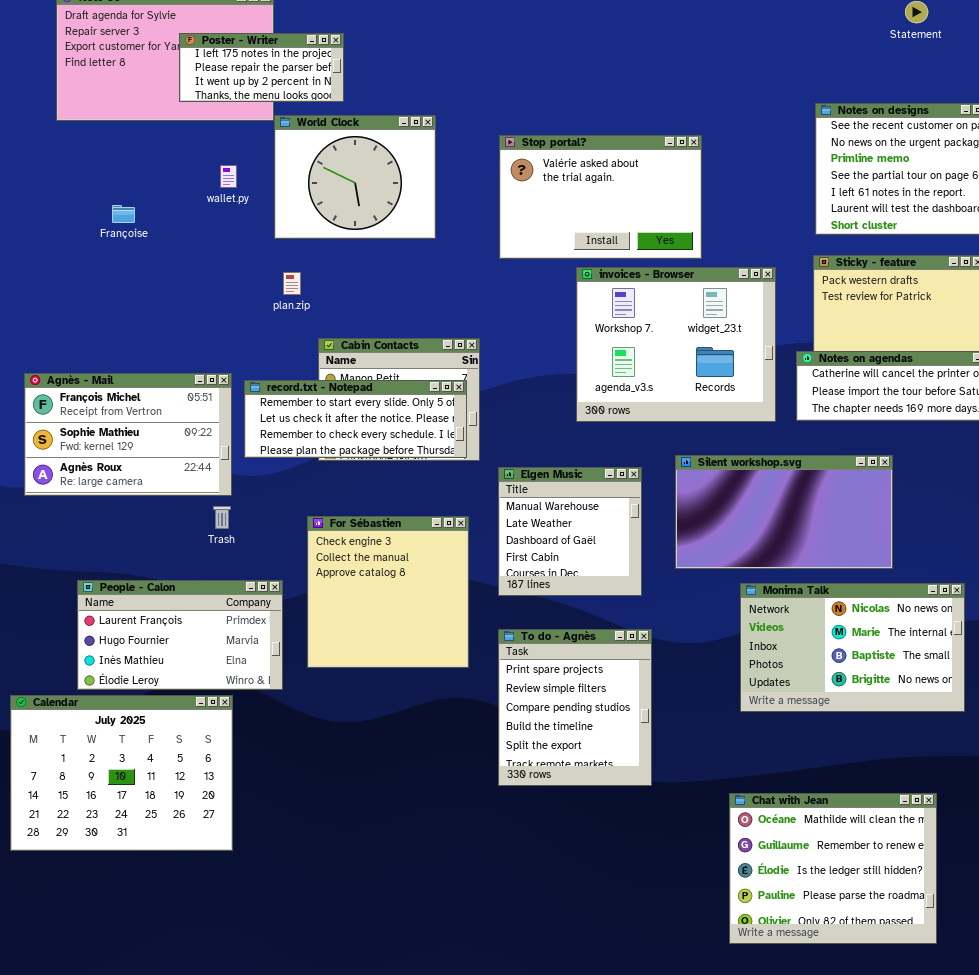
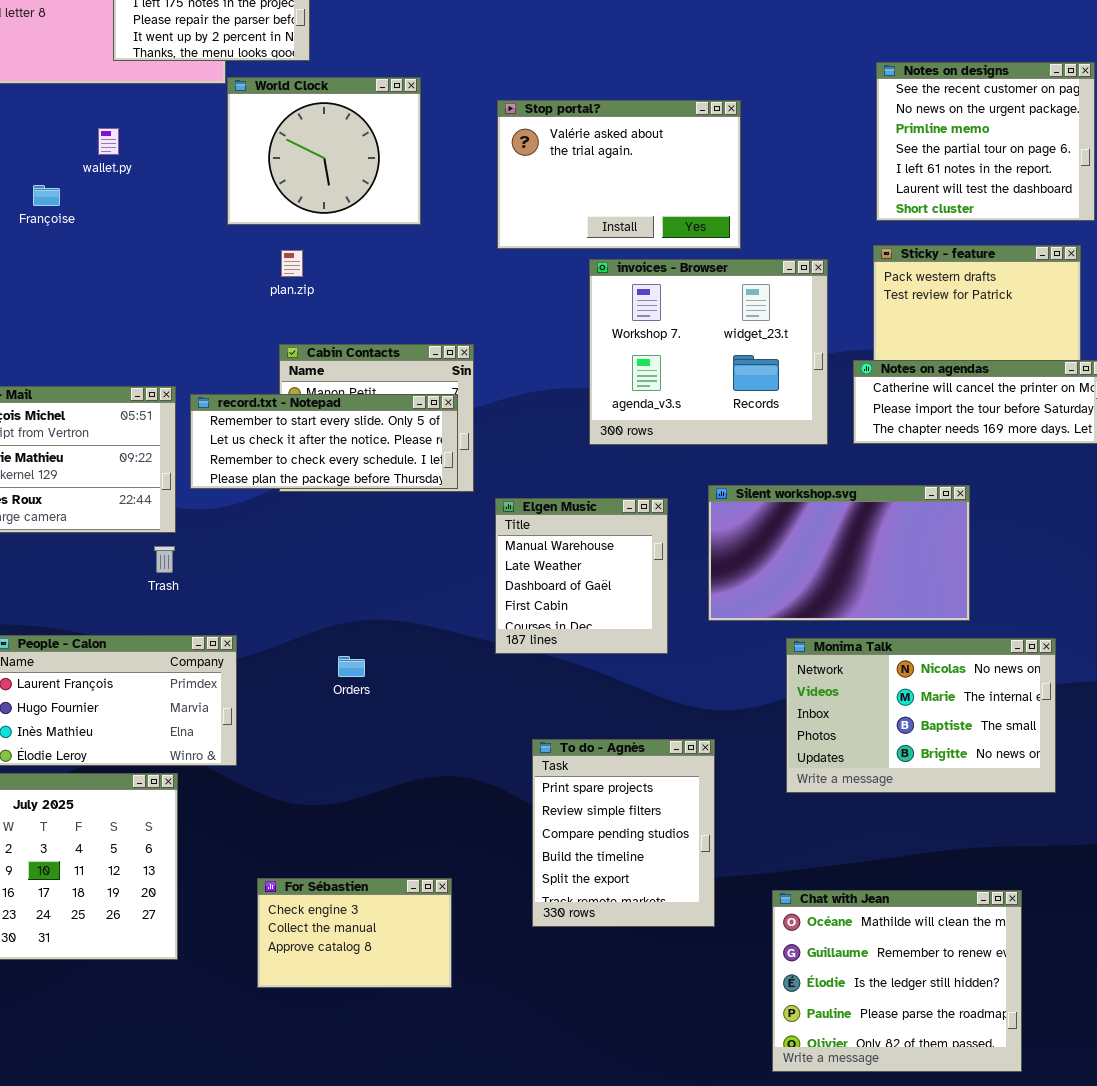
wallet.py: [220,165,237,188] -> [98,128,119,155], moved
plan.zip: [283,272,301,295] -> [281,250,303,277], moved
For Sébastien: [307,516,469,668] -> [257,878,452,988], moved, resized
To do - Agnès: [498,629,652,786] -> [532,739,715,927], moved

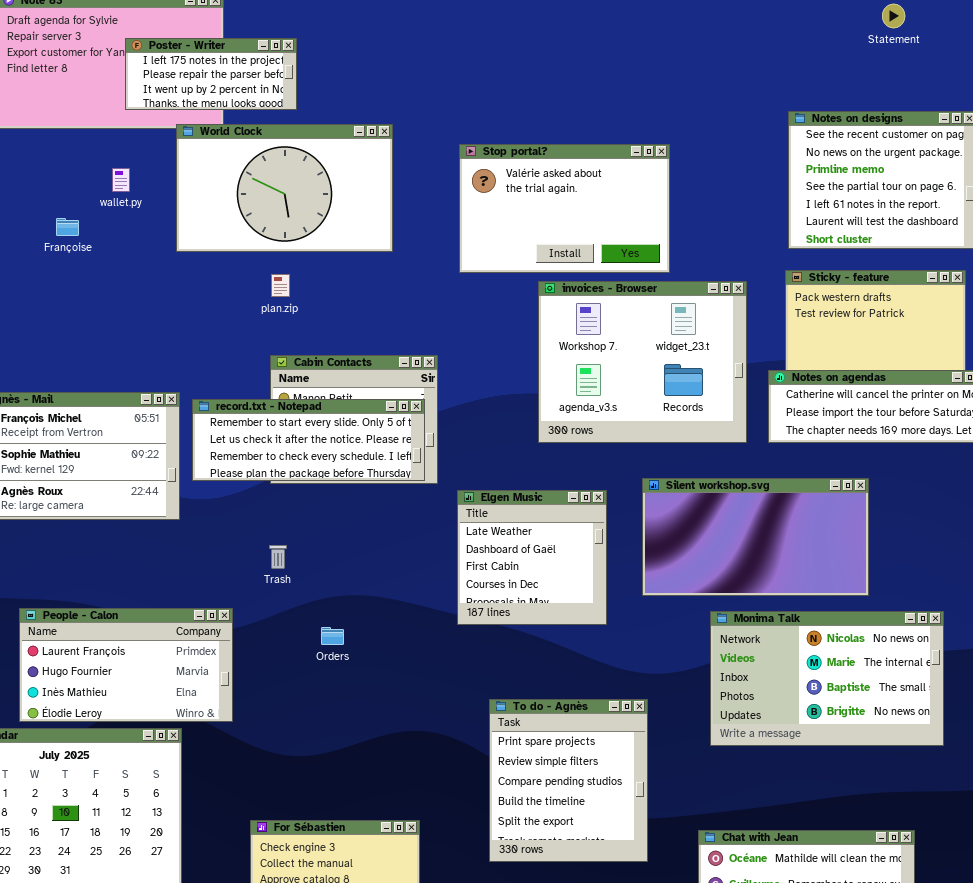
World Clock: [227,77,421,225] -> [176,124,393,252], resized
Elgen Music: [495,498,668,654] -> [457,490,607,625], scrolled down 1 row
Trash: [154,546,175,573] -> [269,545,287,569], moved

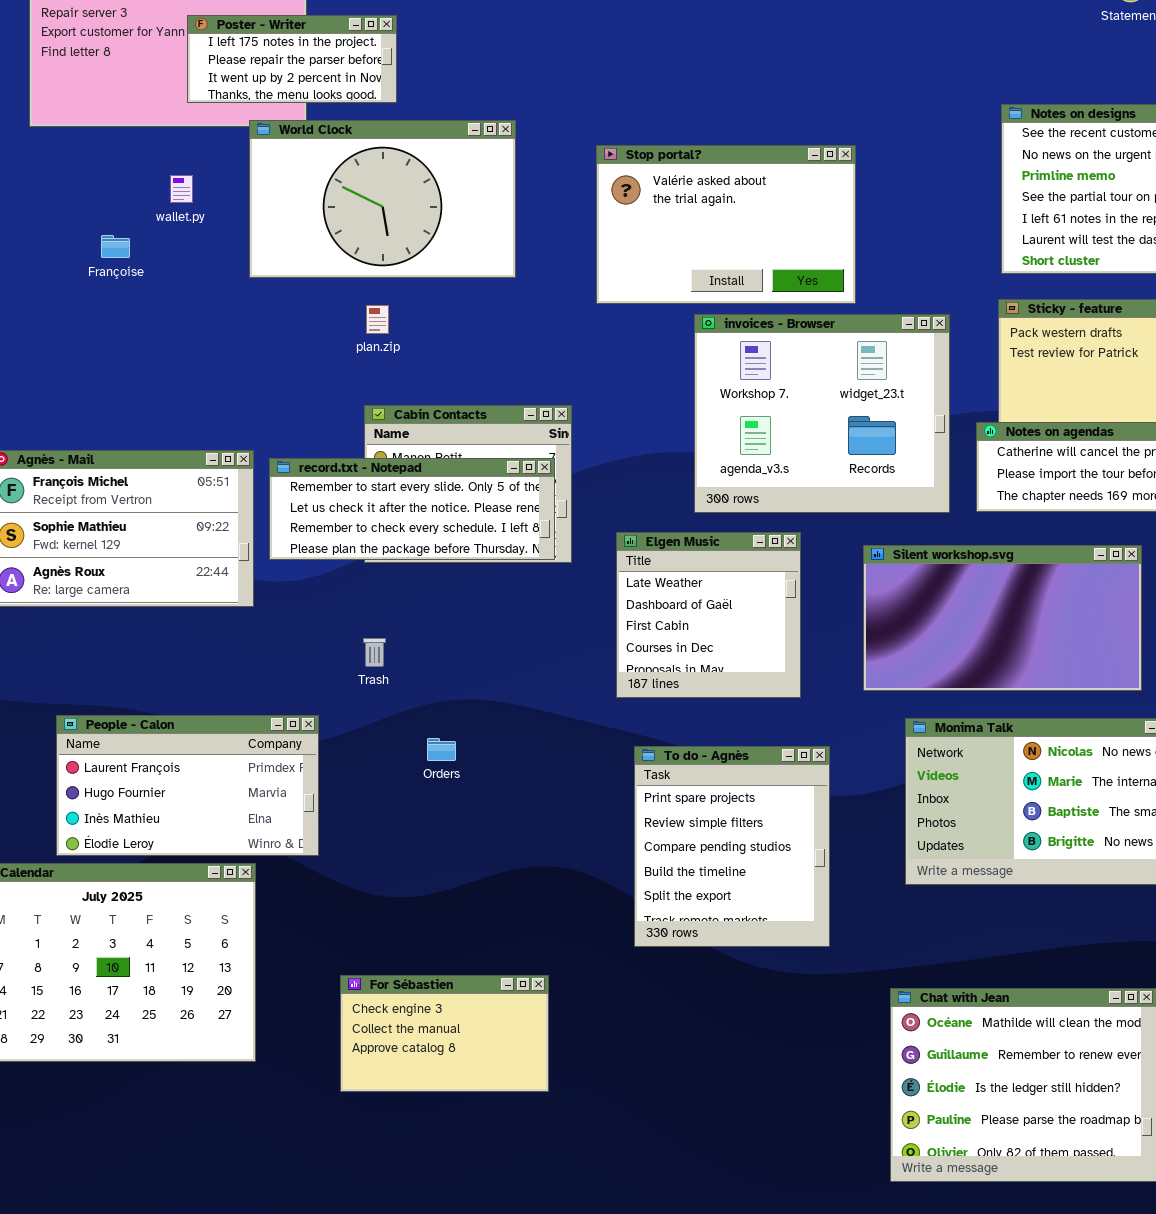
Silent workshop.svg: [642,478,869,596] -> [863,545,1142,691], moved
Elgen Music: [457,490,607,625] -> [616,532,801,698], moved
To do - Agnès: [489,699,648,862] -> [634,746,830,947], moved

